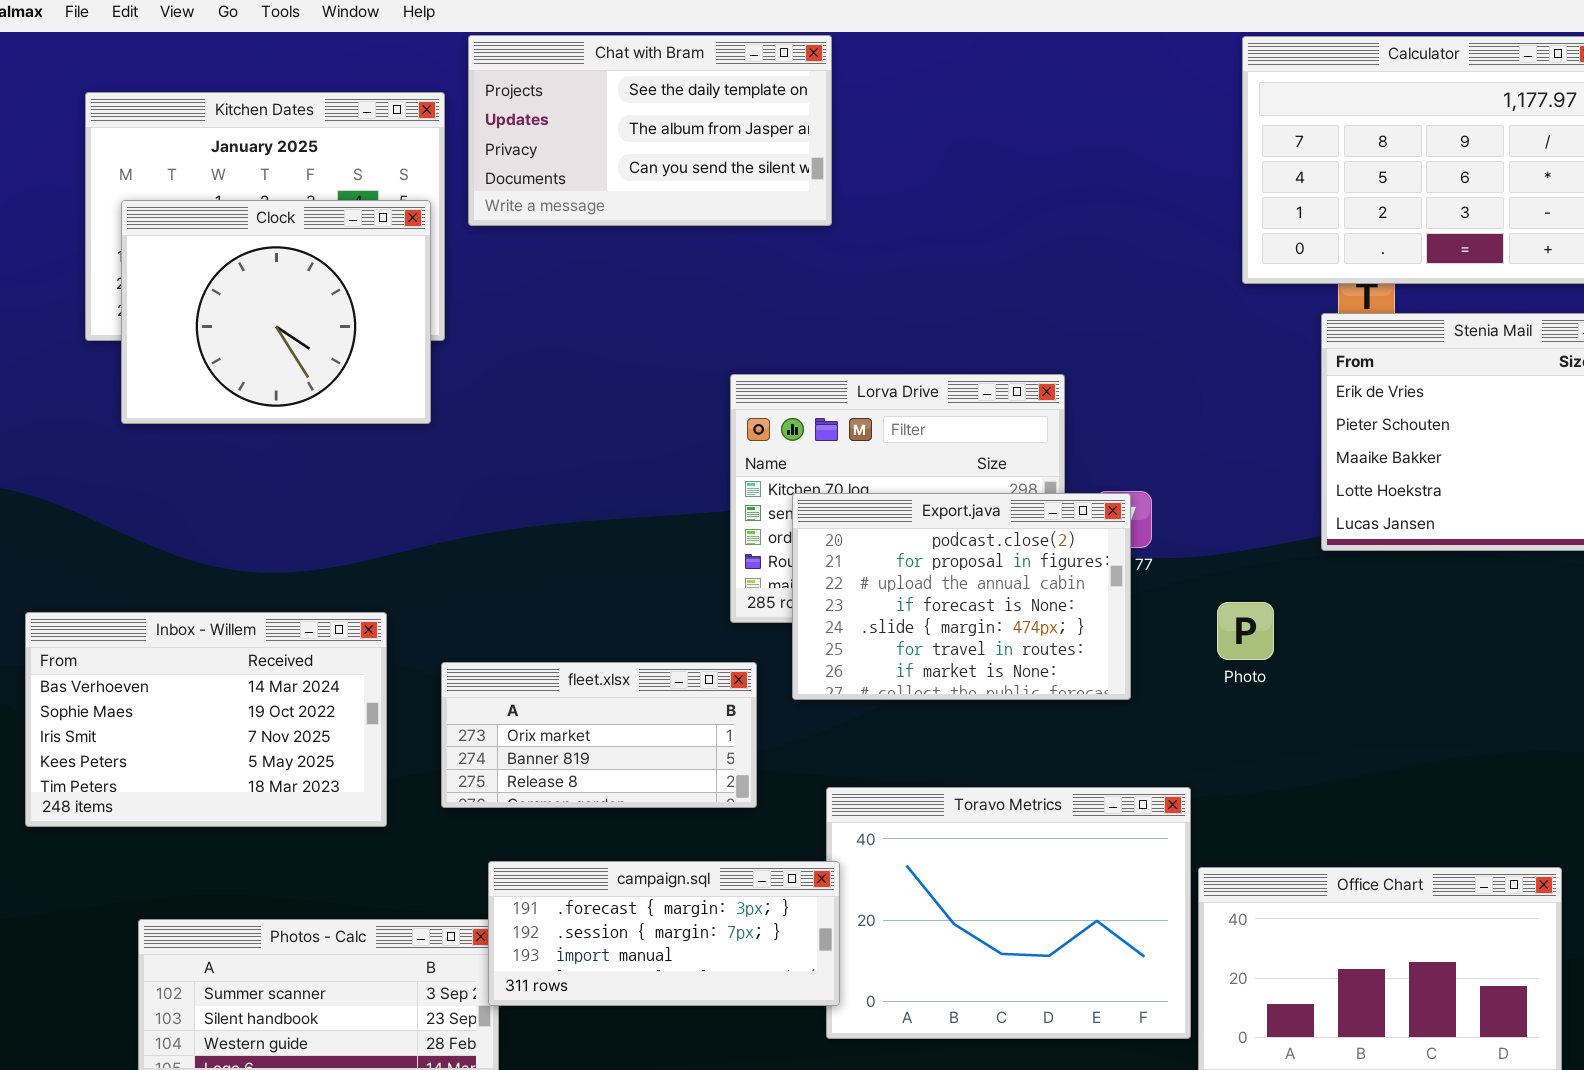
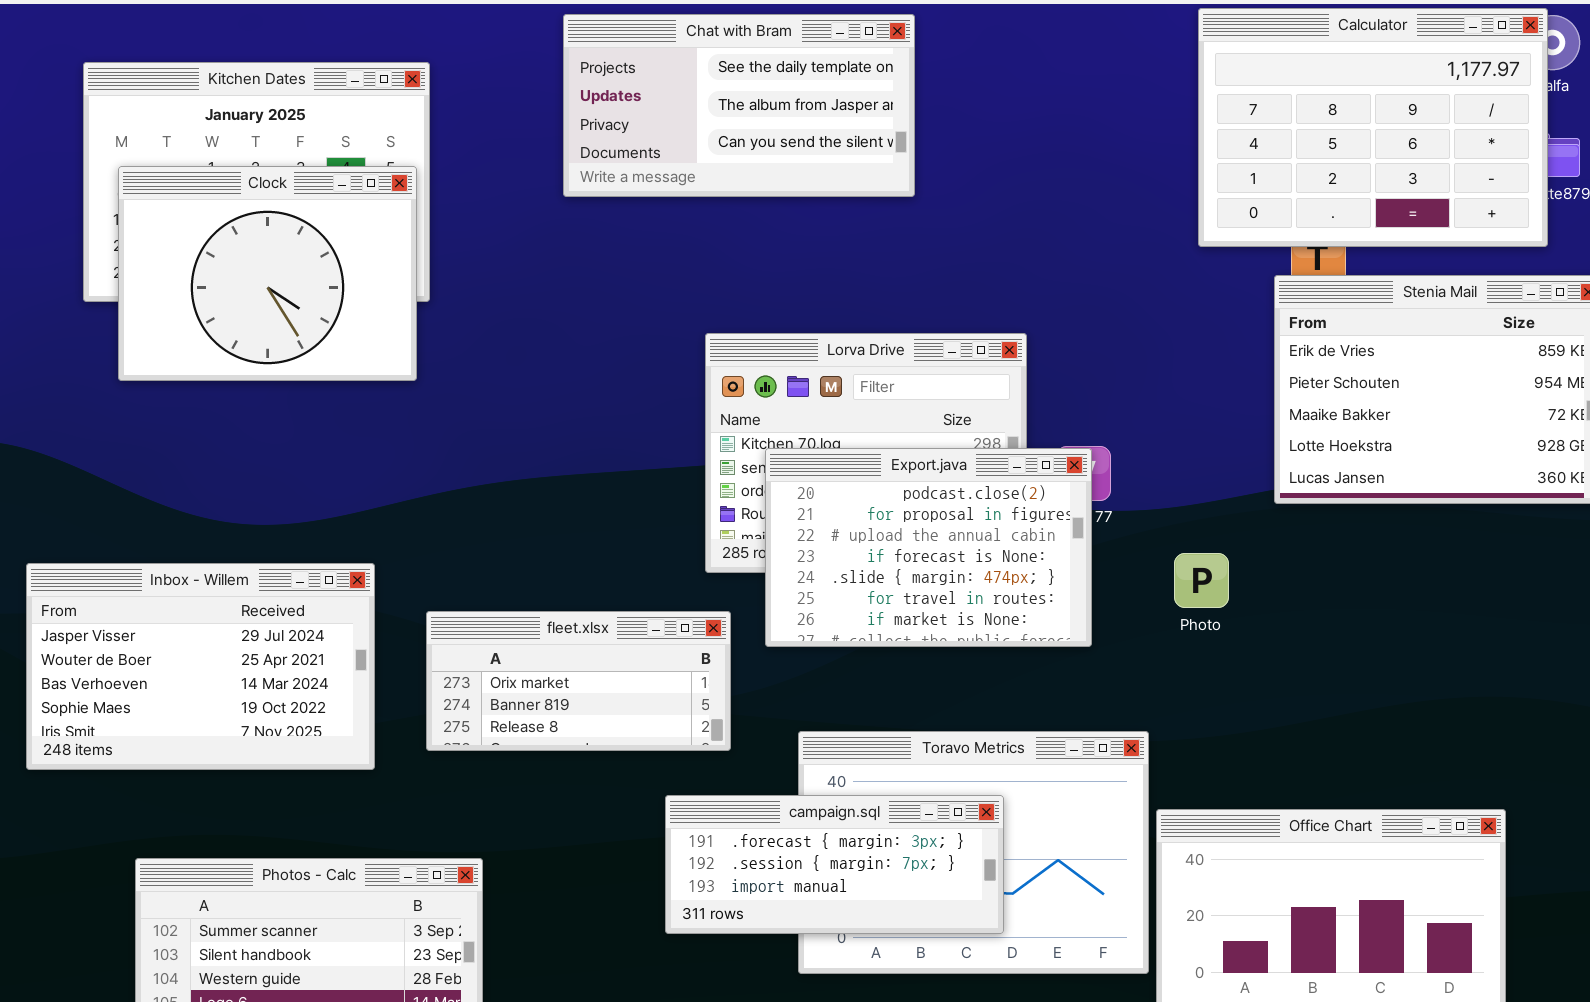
Chat with Bram: [468,35,832,226] -> [563,14,915,197], moved
Inbox - Willem: [25,612,387,827] -> [26,563,375,770], scrolled up 2 rows
campaign.sql: [488,861,840,1006] -> [665,795,1004,934], moved

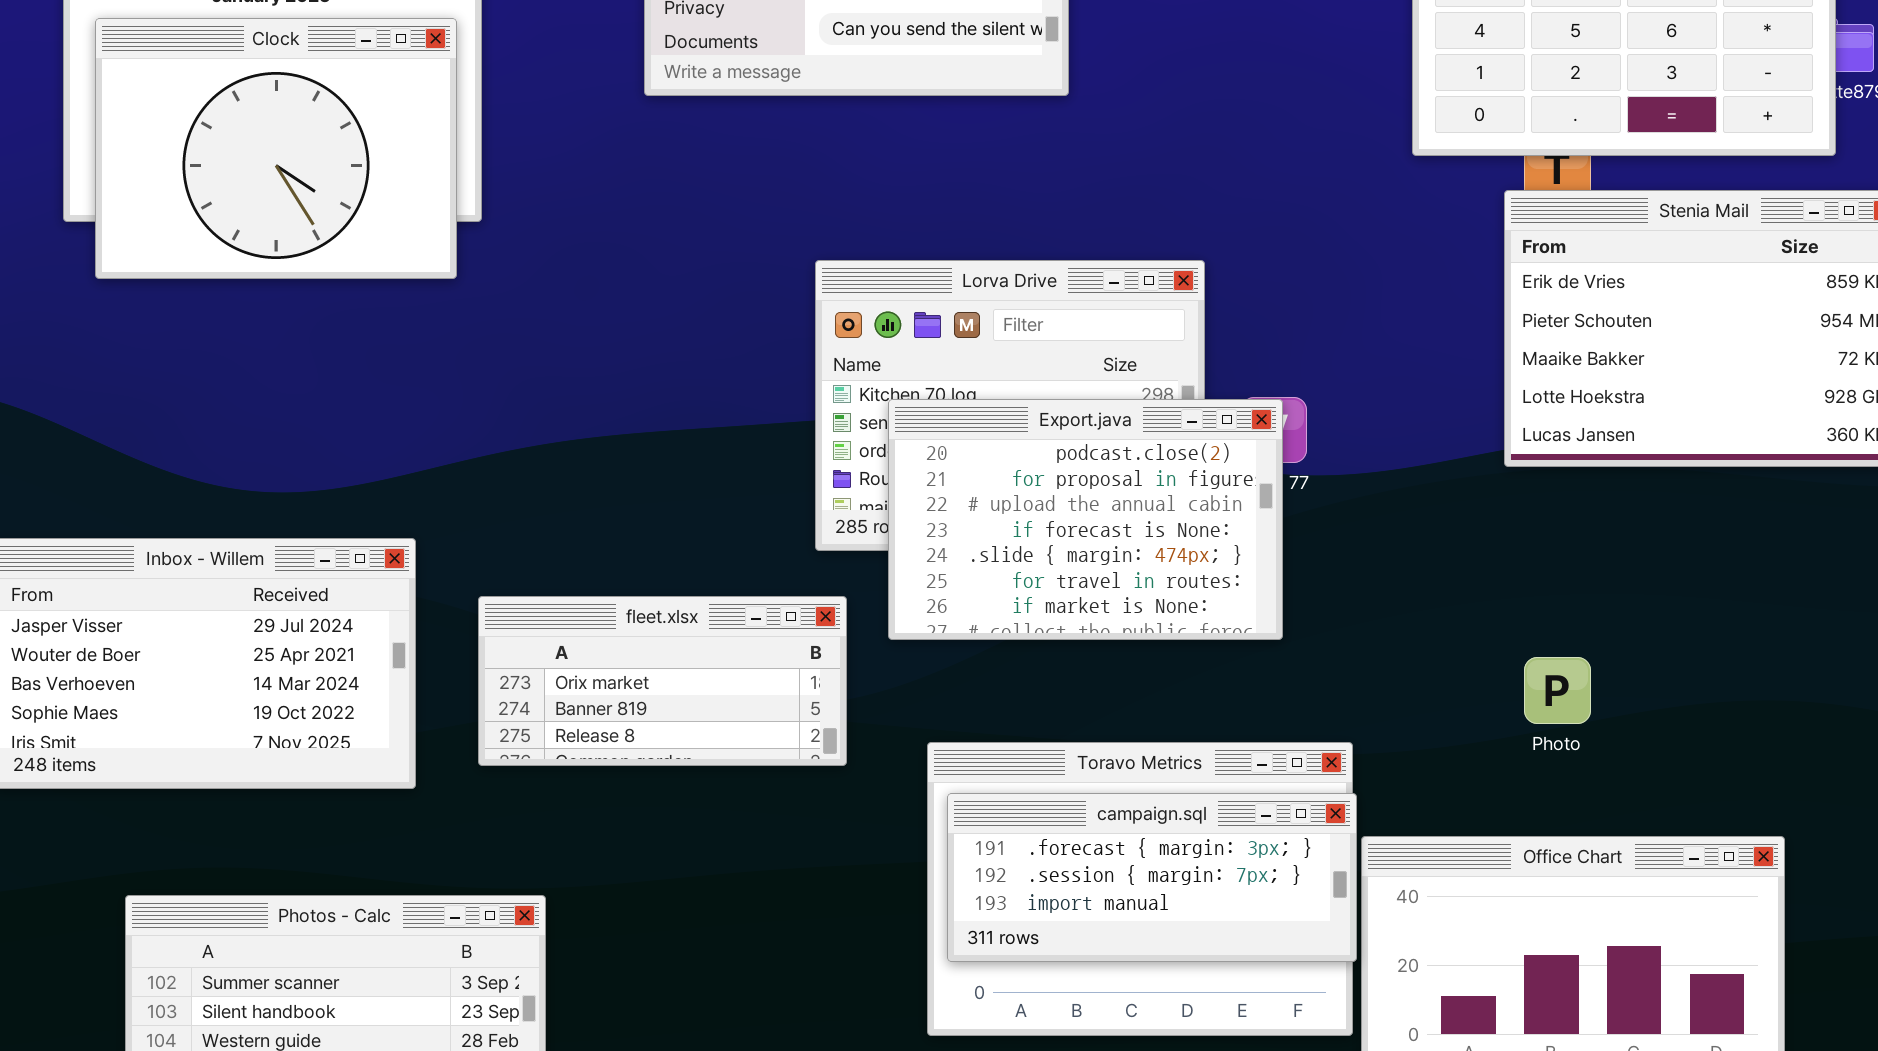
Clock: [118,166,417,381] -> [95,18,457,279], moved
Photo: [1174,553,1229,608] -> [1524,657,1591,724], moved
campaign.sql: [665,795,1004,934] -> [947,793,1357,962], moved

